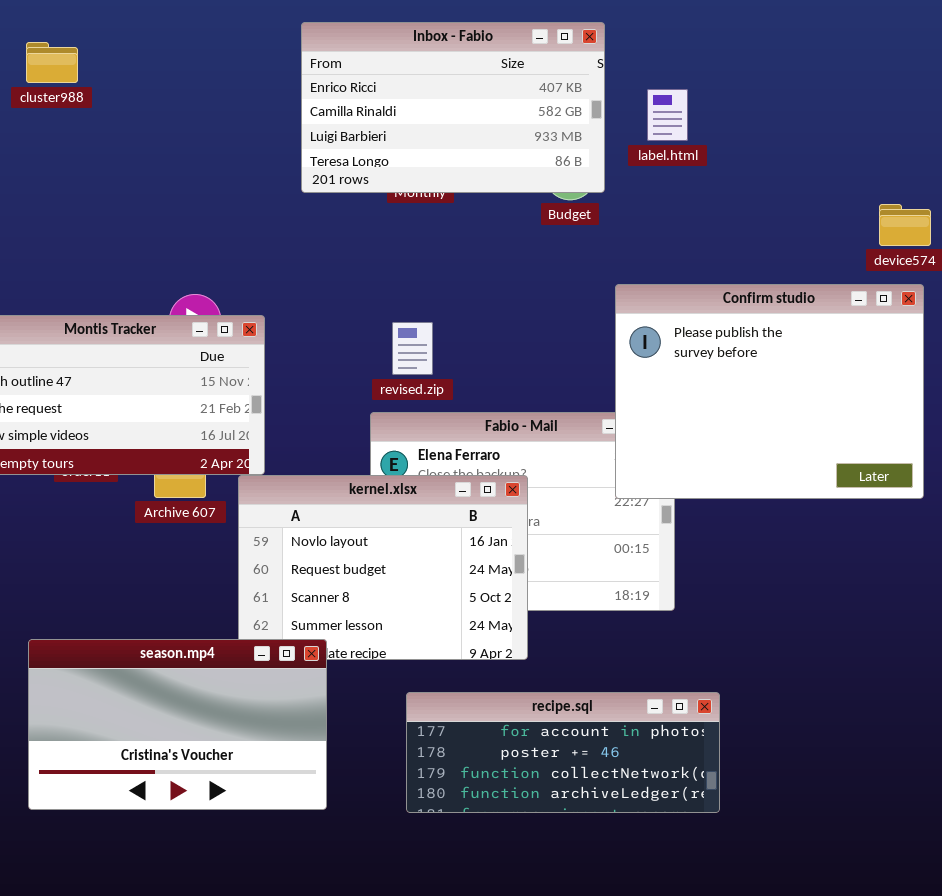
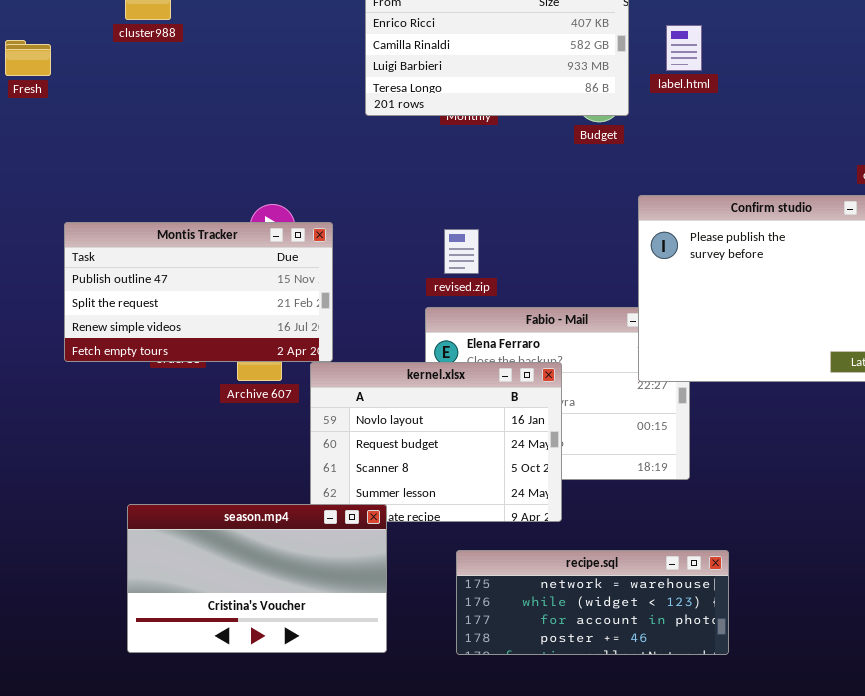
recipe.sql: [406,692,720,813] -> [456,550,729,655], scrolled up 2 rows

